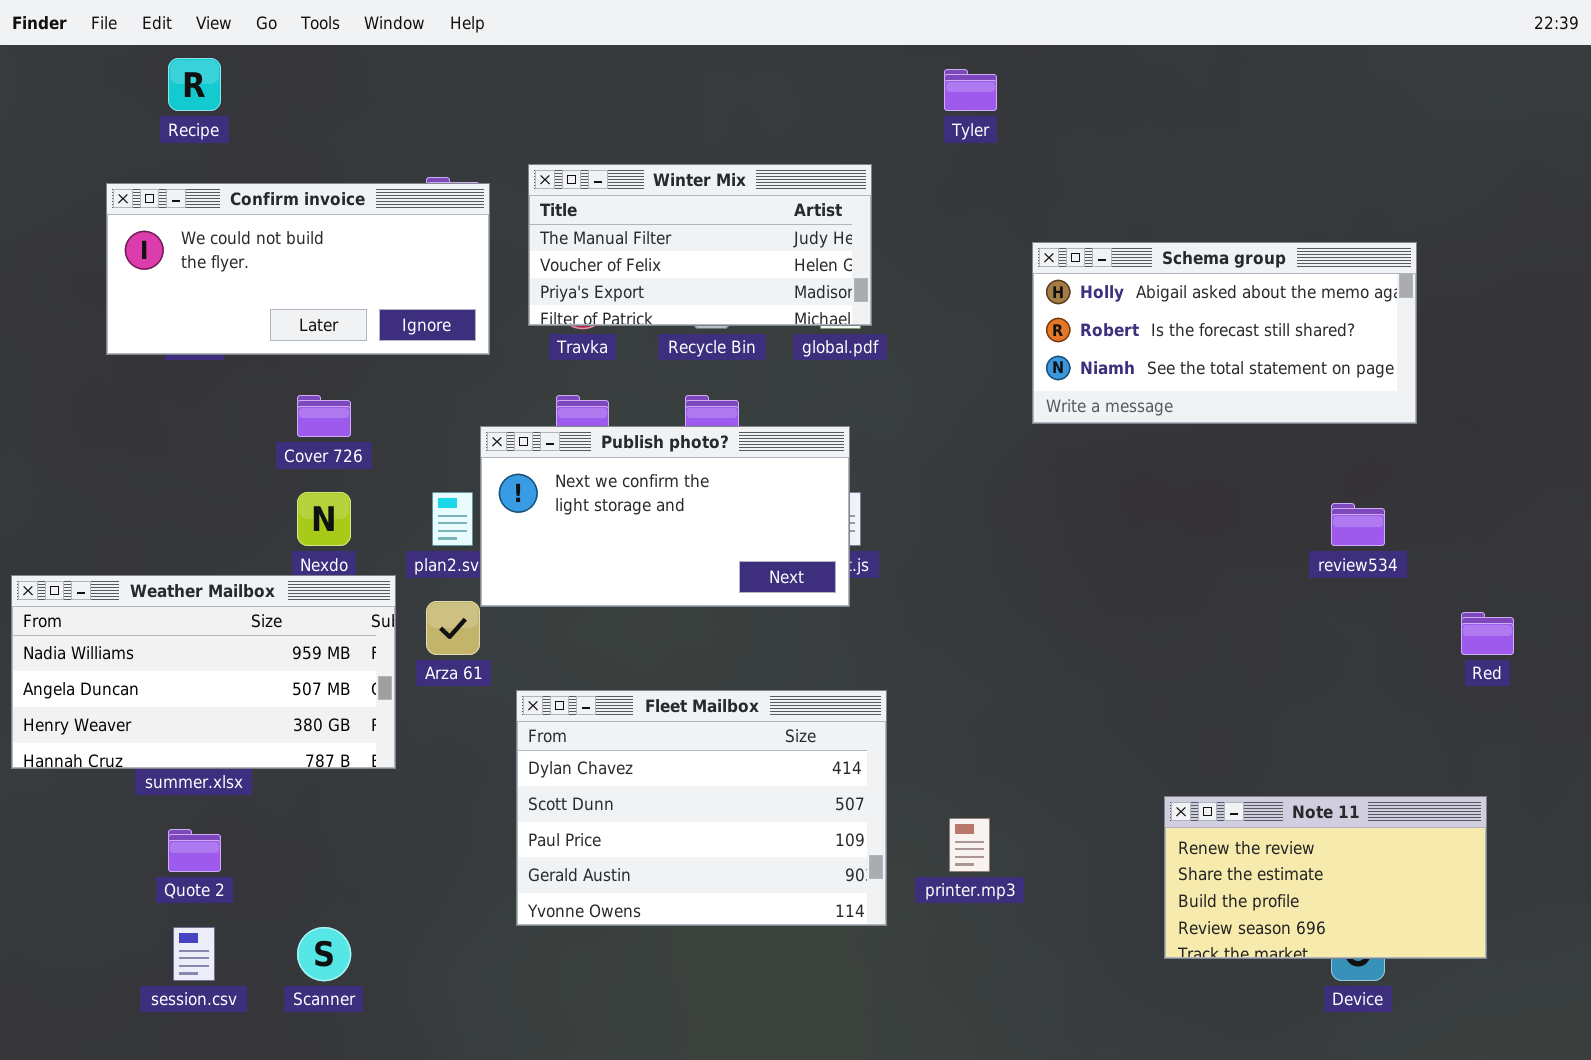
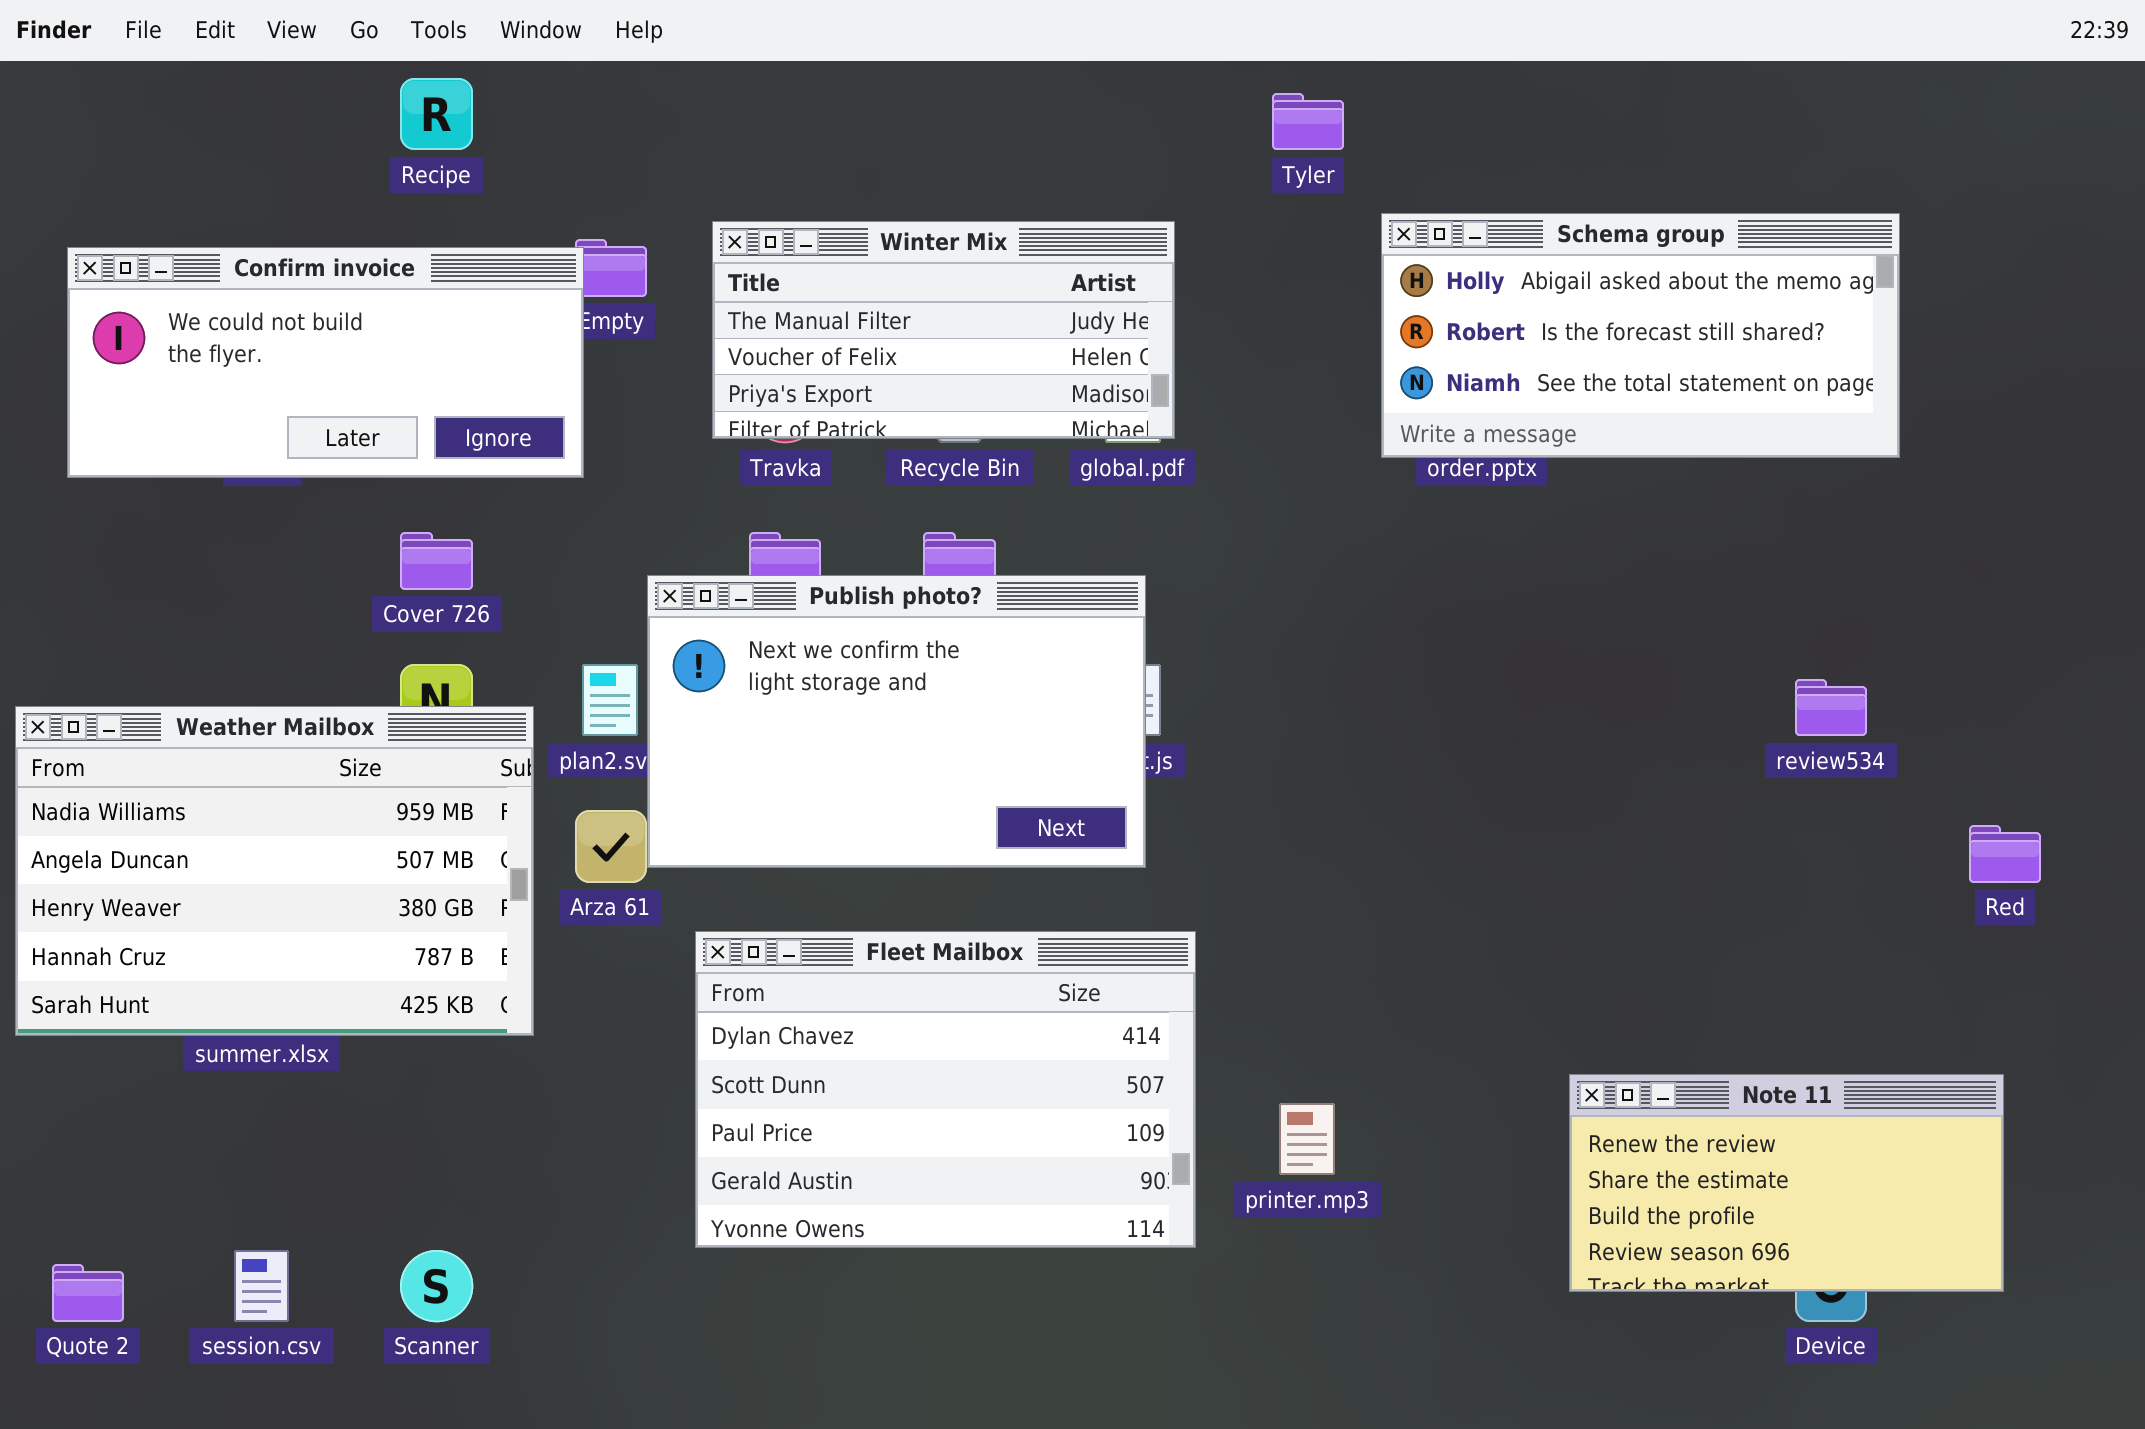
Recipe: [168,58,221,111] -> [400,78,473,150], moved
Confirm invoice: [106,183,490,355] -> [67,247,584,478], moved
Schema group: [1032,242,1417,424] -> [1381,213,1900,458], moved
Publish photo?: [480,426,850,607] -> [647,575,1146,868], resized
Weather Mailbox: [11,575,396,769] -> [15,706,534,1036], resized
Quote 2: [168,829,221,872] -> [52,1264,124,1322], moved

